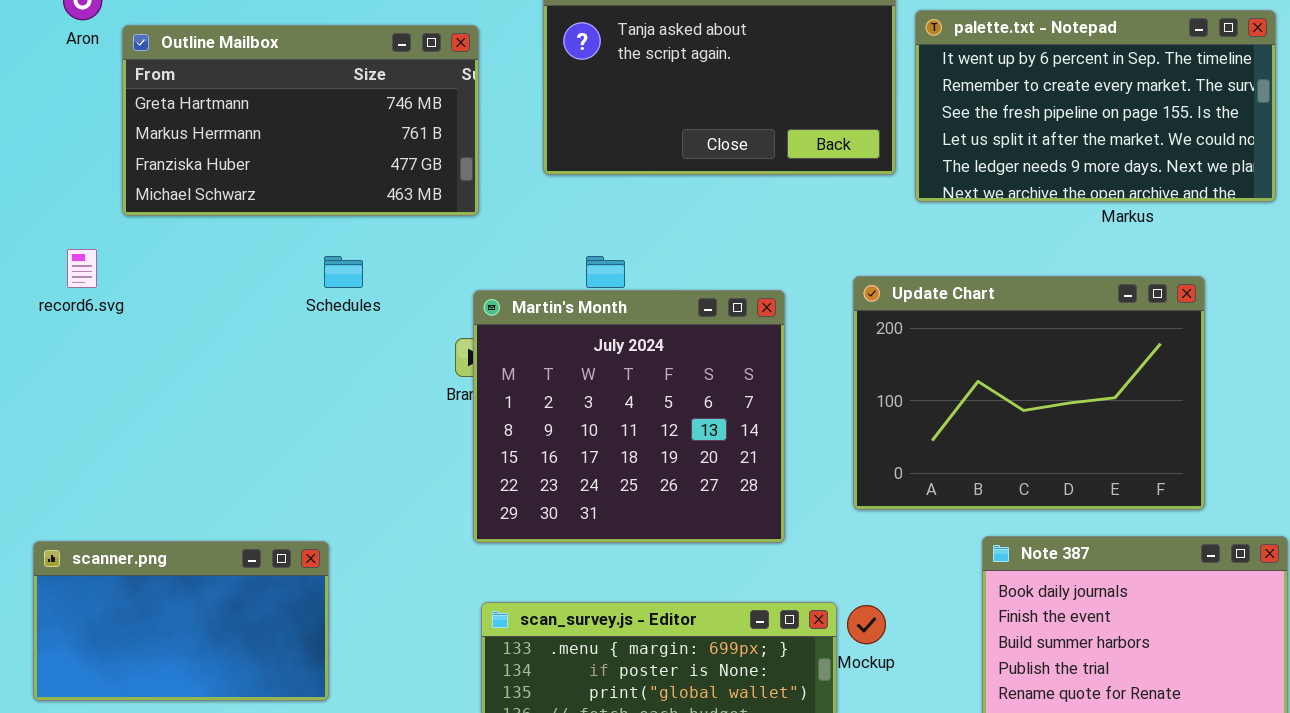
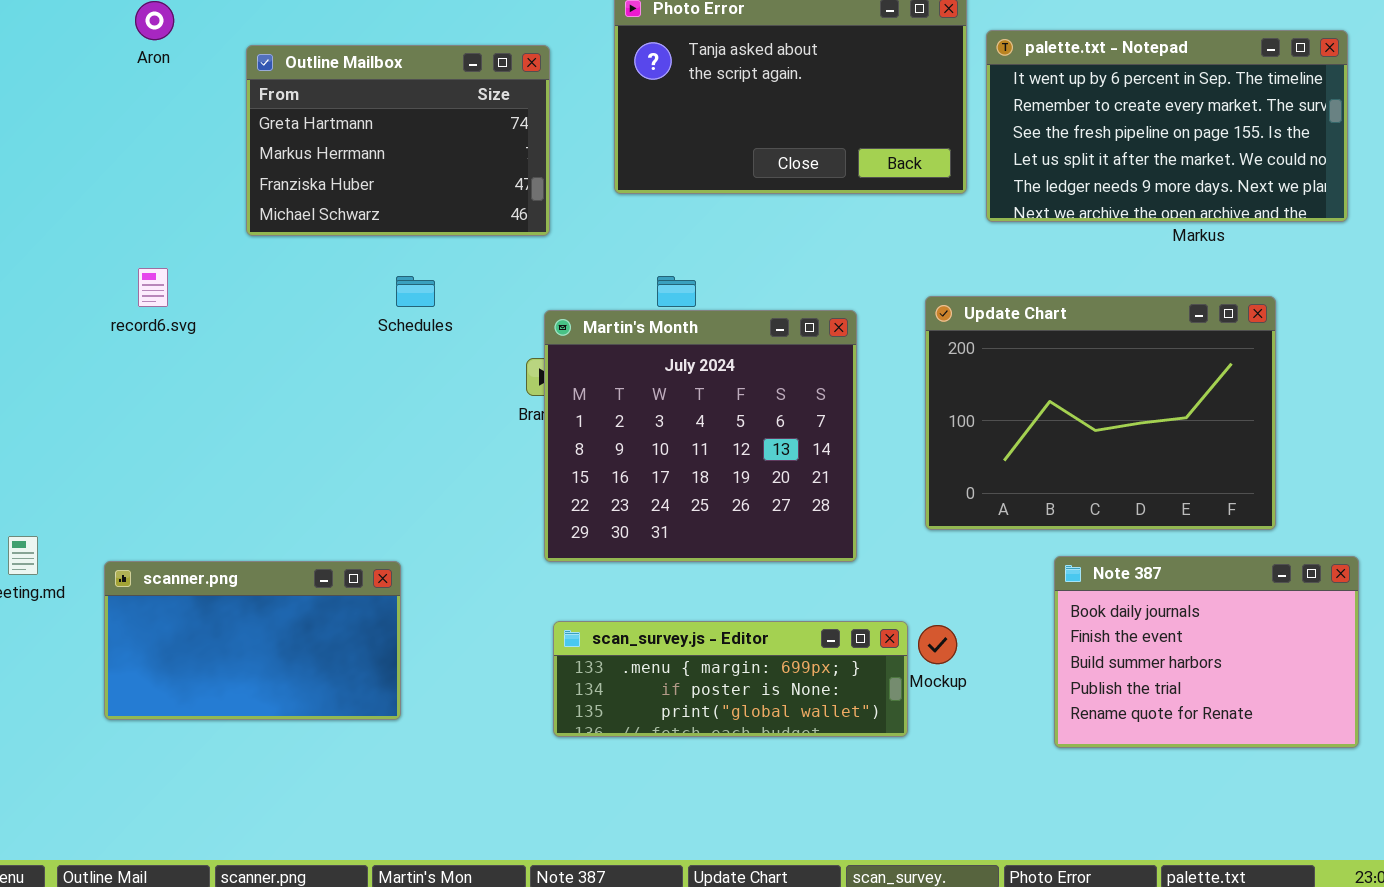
Outline Mailbox: [122,25,479,216] -> [246,45,550,236], resized

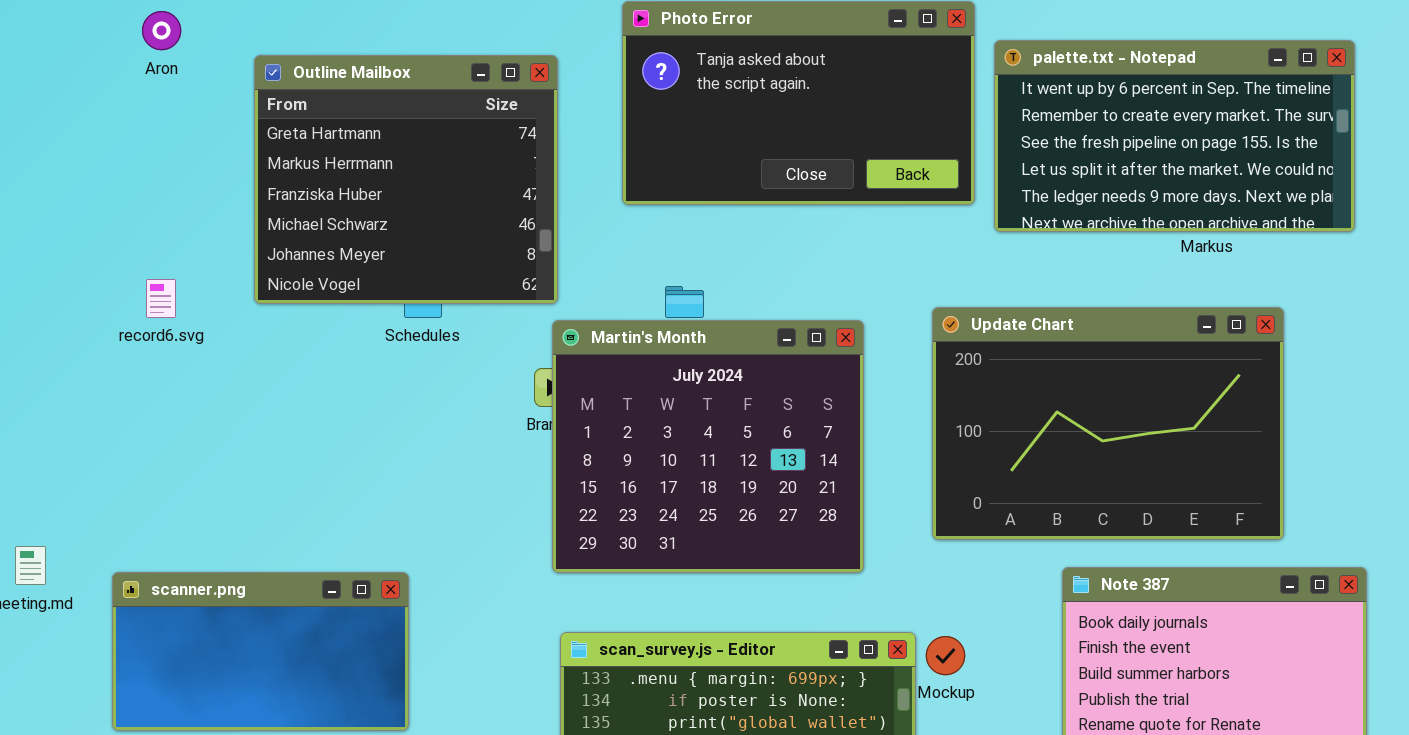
Outline Mailbox: [246,45,550,236] -> [254,55,558,304], resized

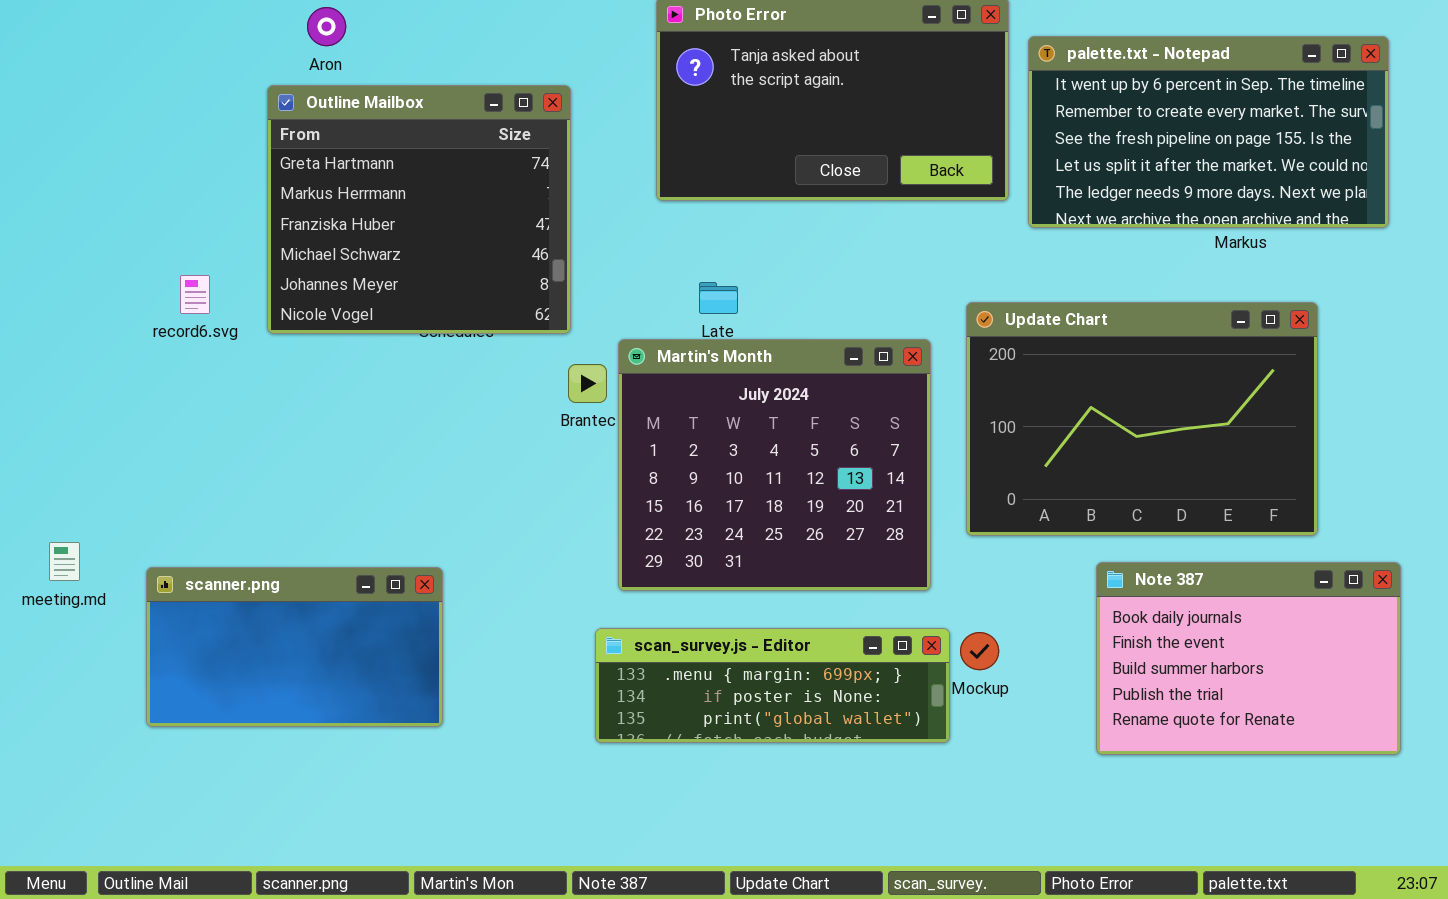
Aron: [142,11,181,50] -> [307,7,346,46], moved
Outline Mailbox: [254,55,558,304] -> [267,85,571,334], moved
Martin's Month: [552,320,864,573] -> [618,339,931,591], moved

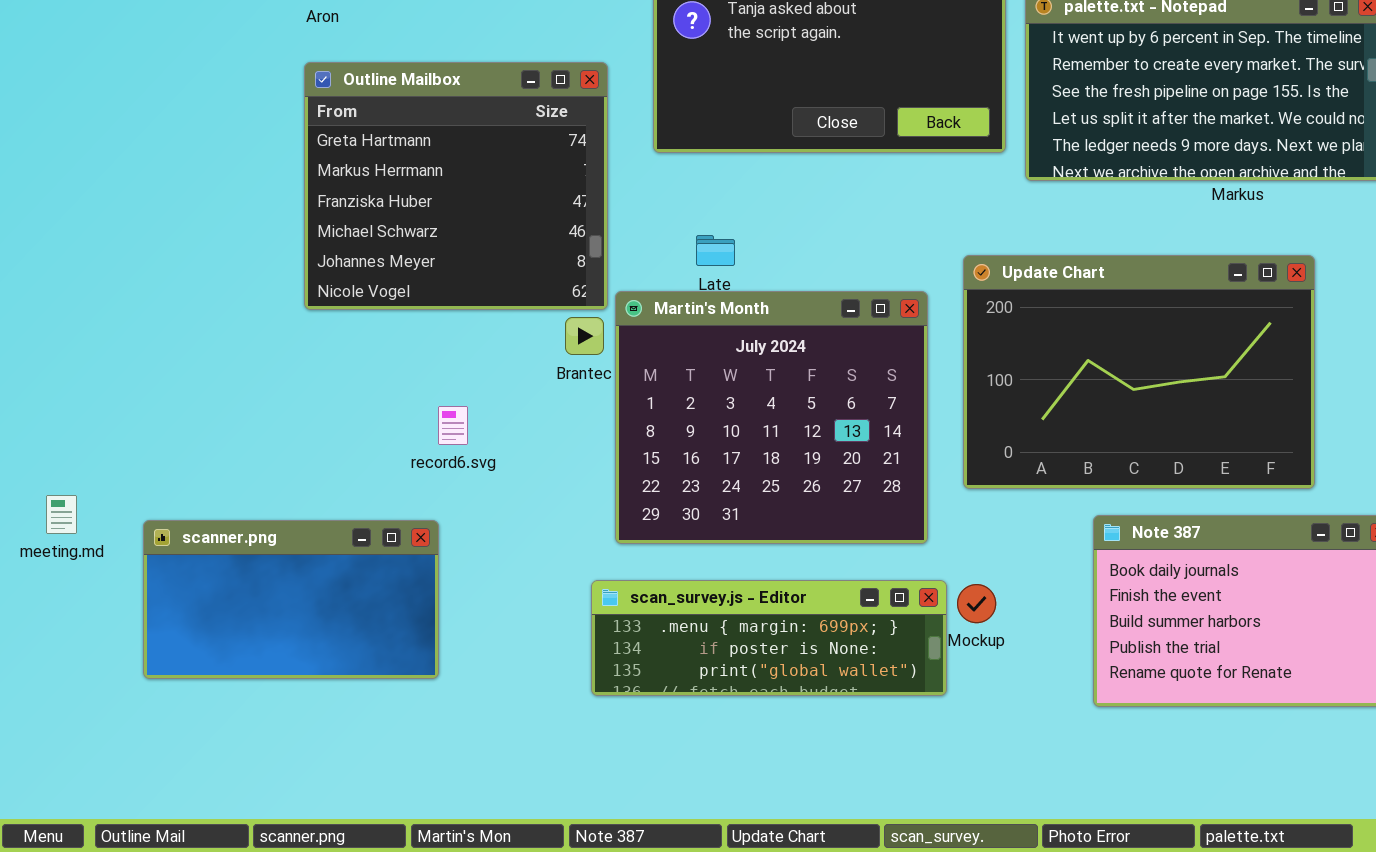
Outline Mailbox: [267,85,571,334] -> [304,62,608,310], moved
record6.svg: [180,275,210,314] -> [438,406,468,445], moved

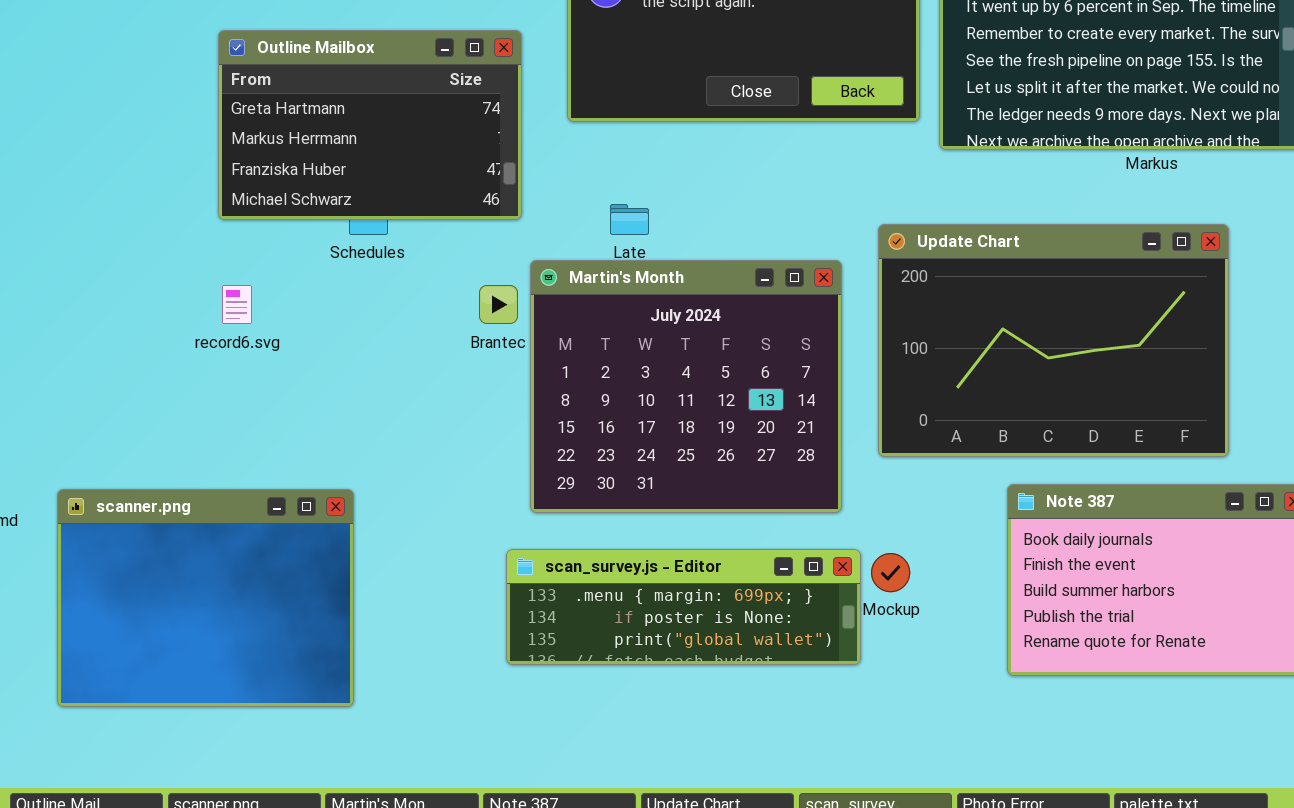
Outline Mailbox: [304,62,608,310] -> [218,30,522,220], resized
record6.svg: [438,406,468,445] -> [222,285,252,324], moved
scanner.png: [143,520,439,679] -> [57,489,354,707], resized

